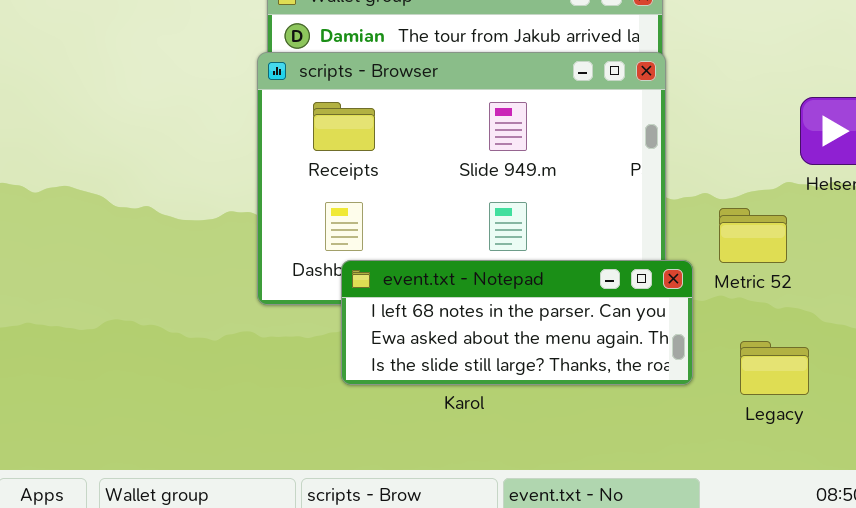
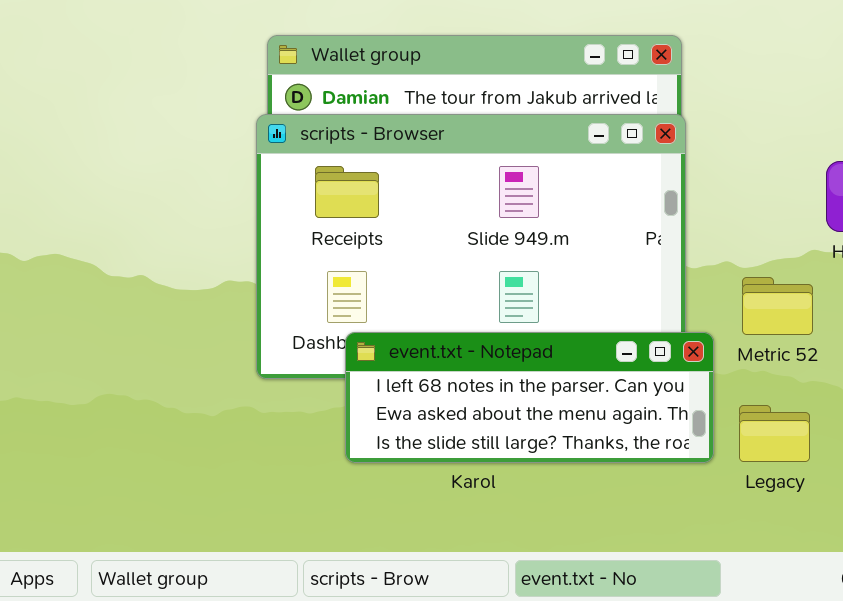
Legacy: [740,341,809,395] -> [739,405,810,462], moved

